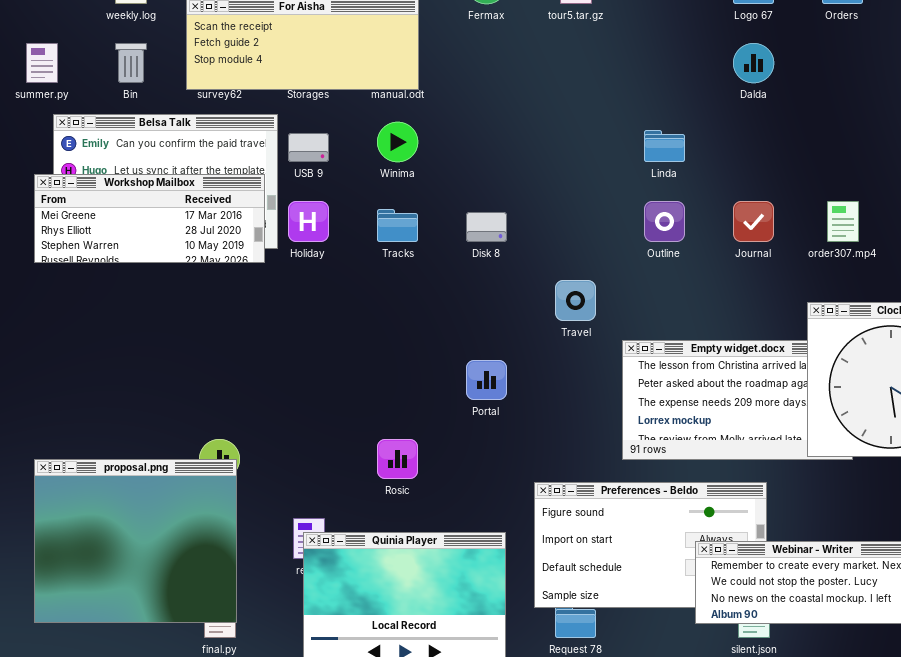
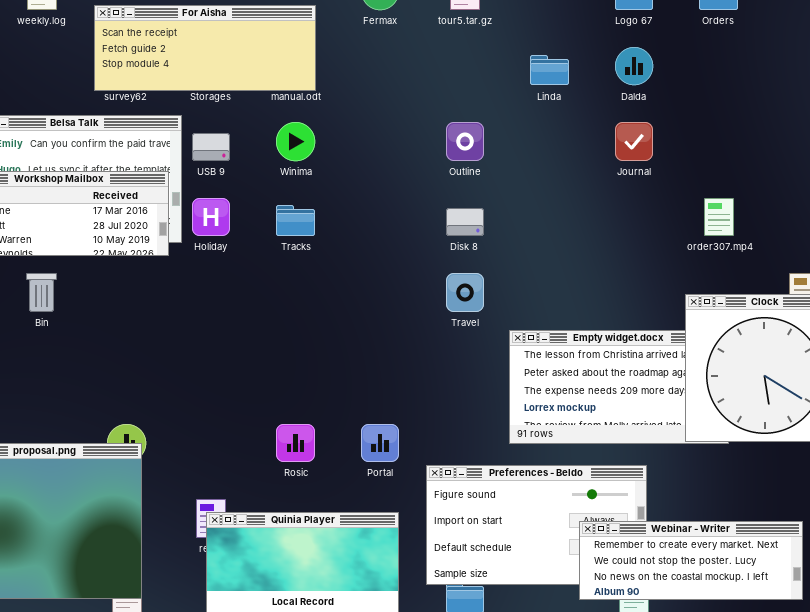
Bin: [115,43,147,83] -> [26,273,57,312], moved
Linda: [644,130,685,162] -> [530,55,569,85], moved
Outline: [644,201,685,242] -> [446,122,484,161], moved
Journal: [733,201,774,242] -> [615,122,653,161], moved
Disk 8: [466,212,507,242] -> [446,208,484,236], moved
Portal: [466,360,507,400] -> [361,424,399,462], moved

